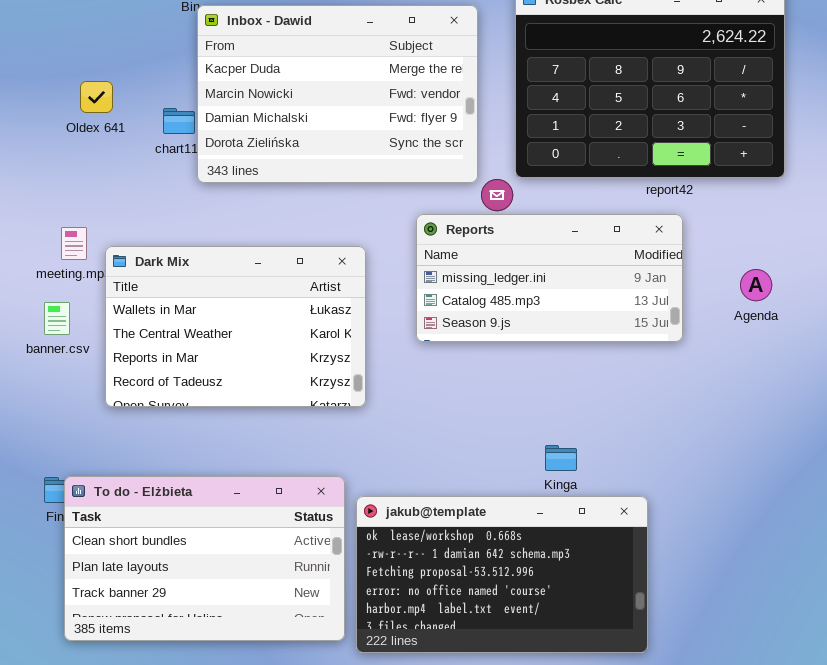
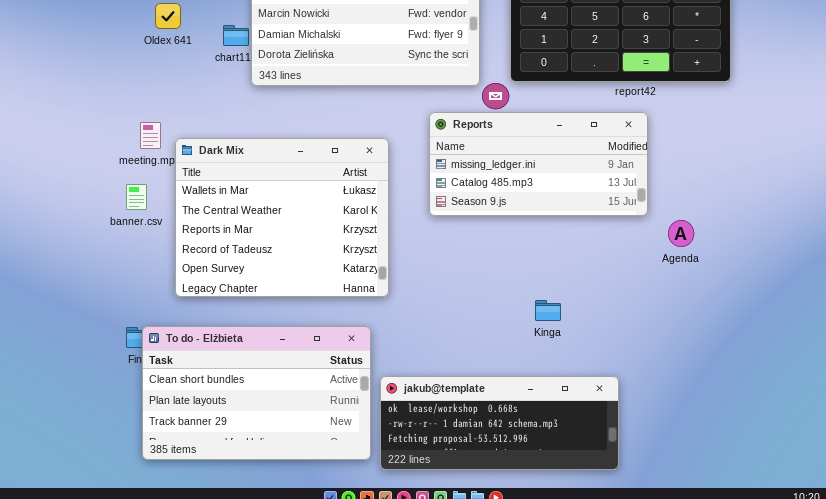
Dark Mix: [105,246,366,407] -> [175,138,389,297], resized
Agenda: [740,269,772,301] -> [668,220,694,247], moved
jakub@template: [356,496,648,653] -> [380,376,619,470], resized

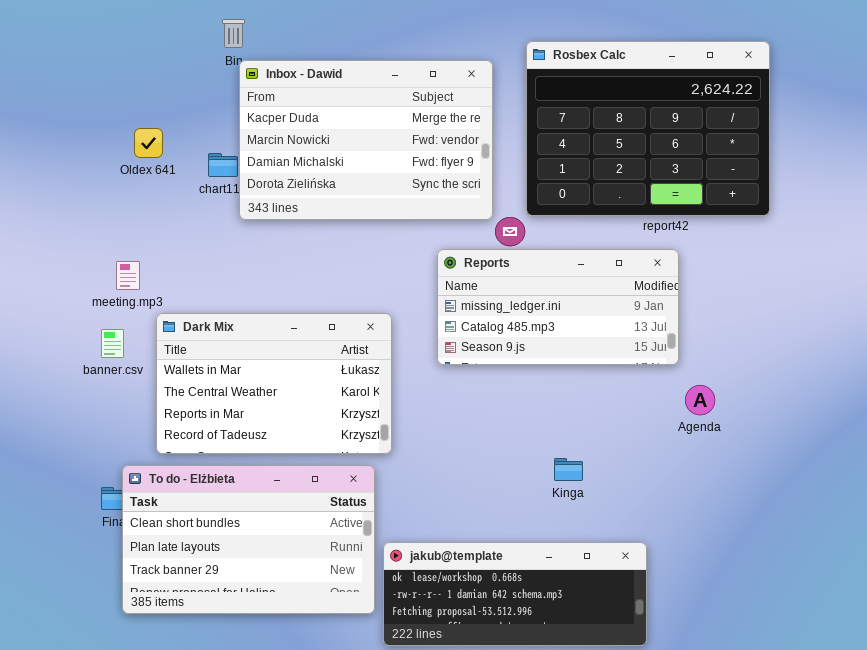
Dark Mix: [175,138,389,297] -> [156,313,392,454], resized
Agenda: [668,220,694,247] -> [685,385,715,415], moved
To do - Elżbieta: [142,326,371,460] -> [122,465,375,614], moved

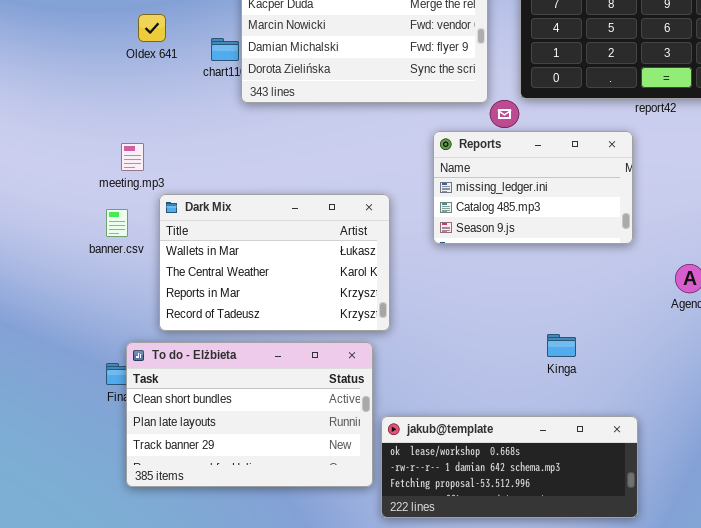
Reports: [437,249,679,365] -> [433,131,633,244], resized

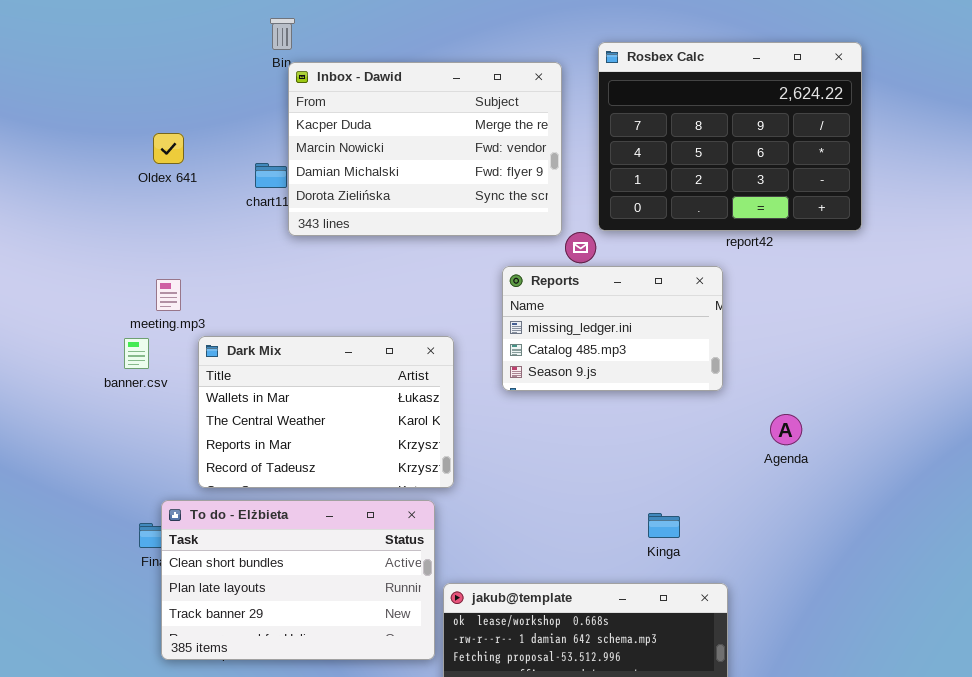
Oldex 641: [138,14,166,42] -> [153,133,184,164], moved
banner.csv: [106,209,128,237] -> [124,338,149,369], moved
Kinga: [547,334,576,357] -> [648,513,680,538], moved

